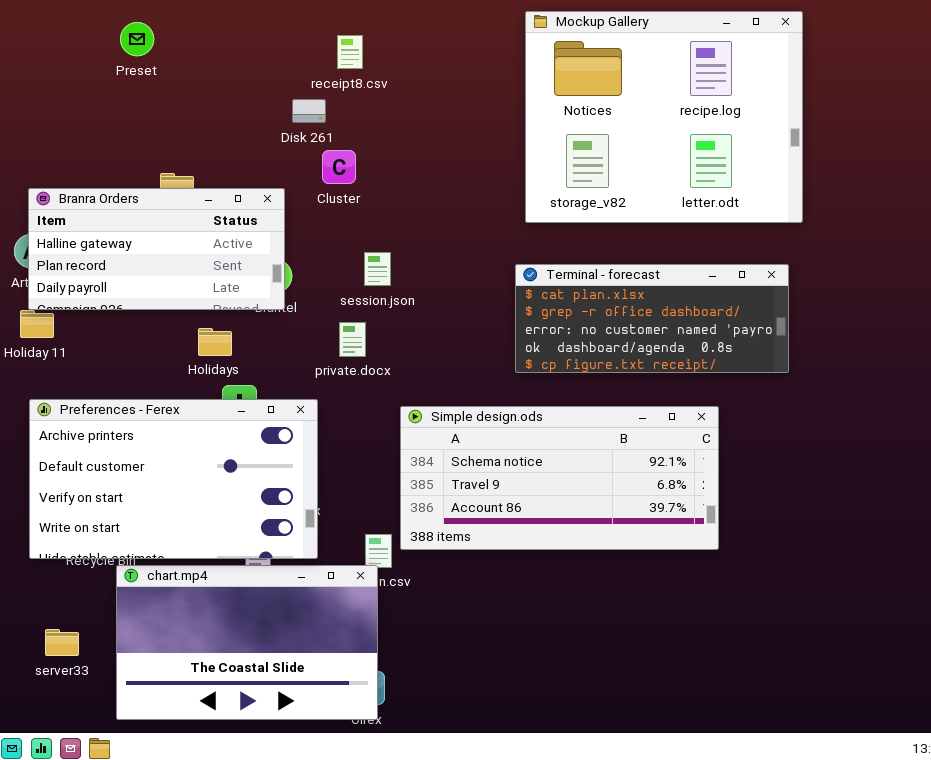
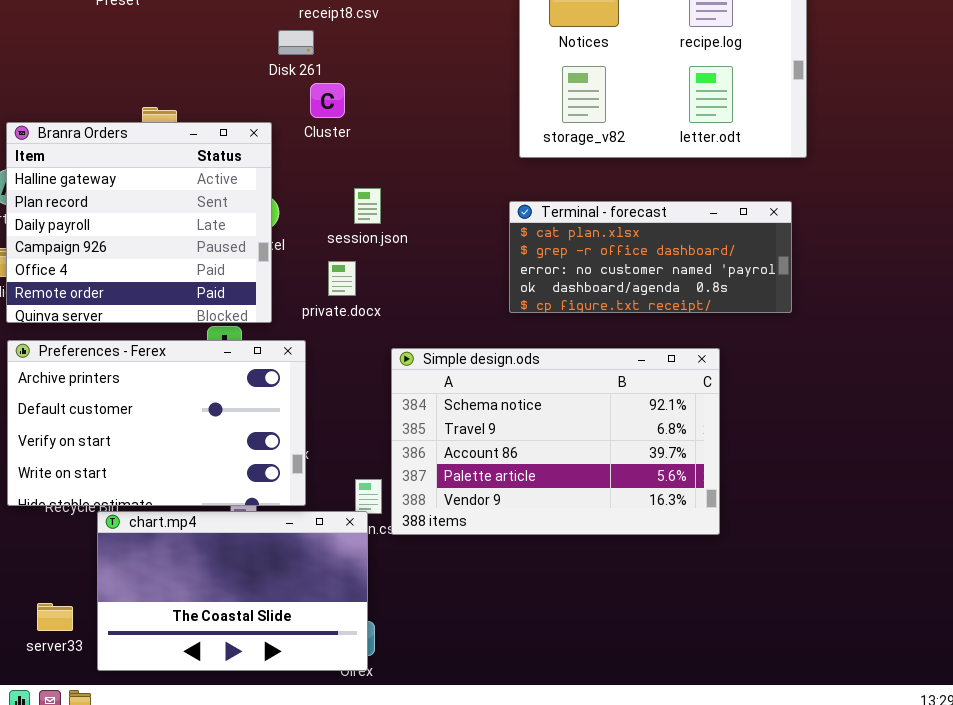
Branra Orders: [28,188,285,310] -> [6,122,272,323], resized
Simple design.ods: [400,406,719,550] -> [391,348,720,535], resized
server33: [45,629,79,656] -> [37,603,73,631], moved

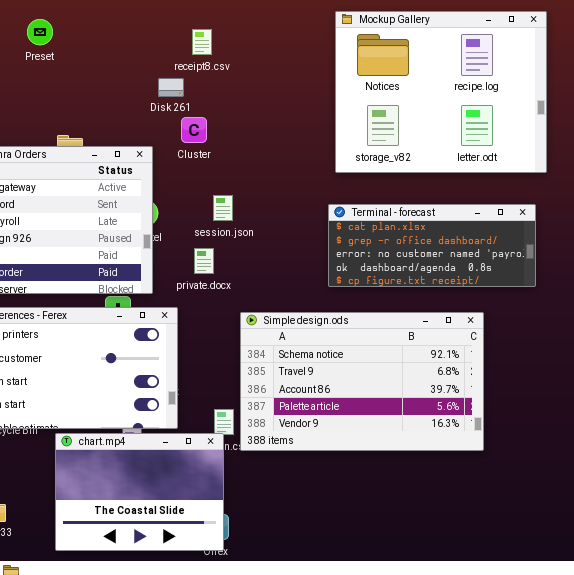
chart.mp4: [97,511,368,671] -> [55,433,224,551], resized

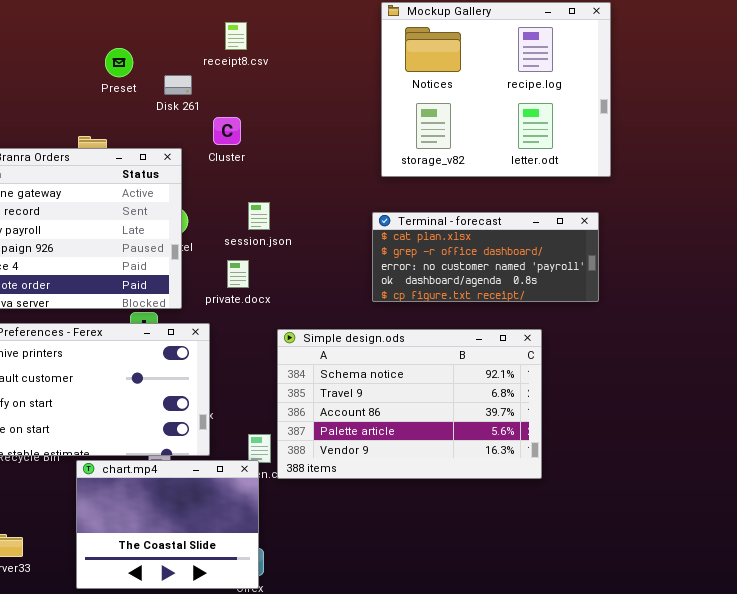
Preset: [27,19,53,45] -> [105,48,133,77], moved
Disk 261: [158,78,184,97] -> [164,75,192,95], moved

